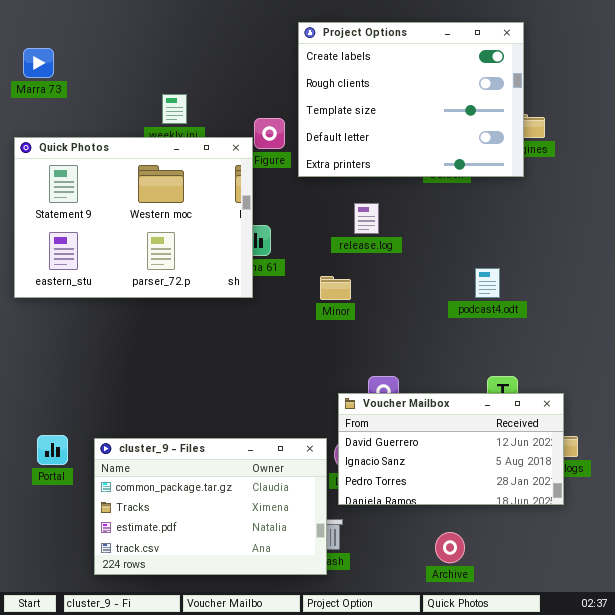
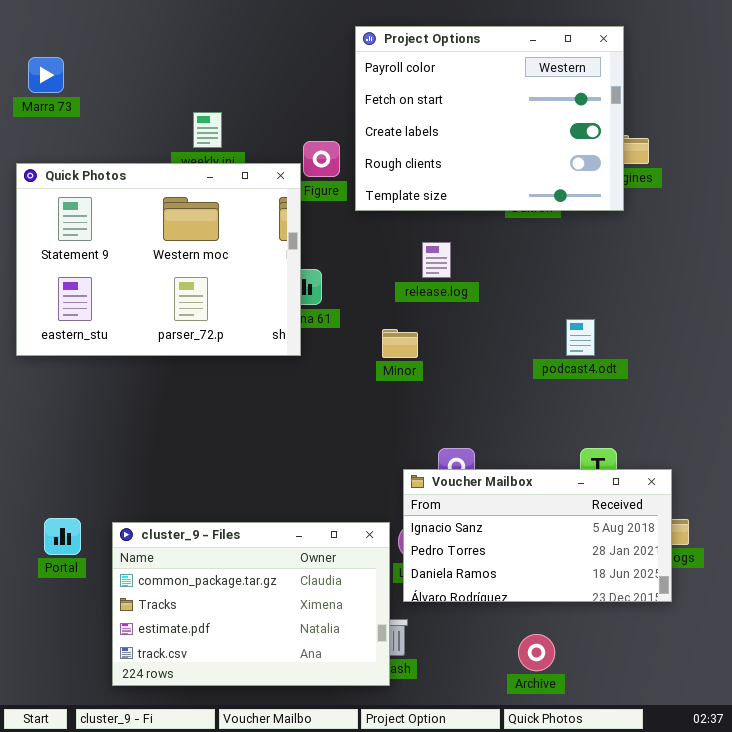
Project Options: [298,22,524,177] -> [355,26,624,211], scrolled up 2 rows
Voucher Mailbox: [338,393,564,505] -> [403,469,672,602], scrolled down 1 row

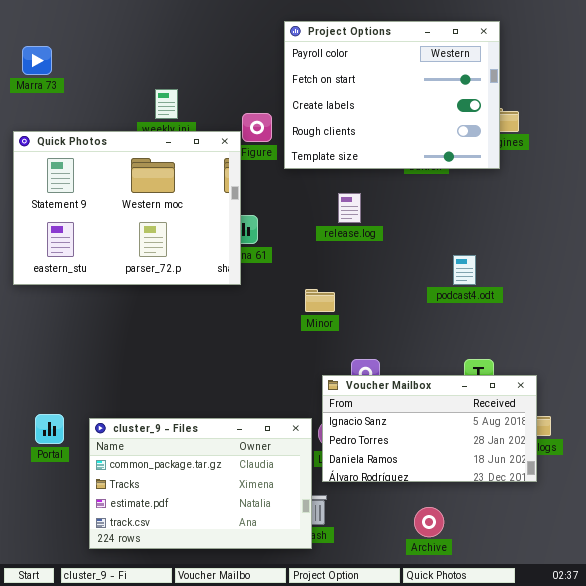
Minor: [382,329,418,358] -> [305,289,335,312], moved

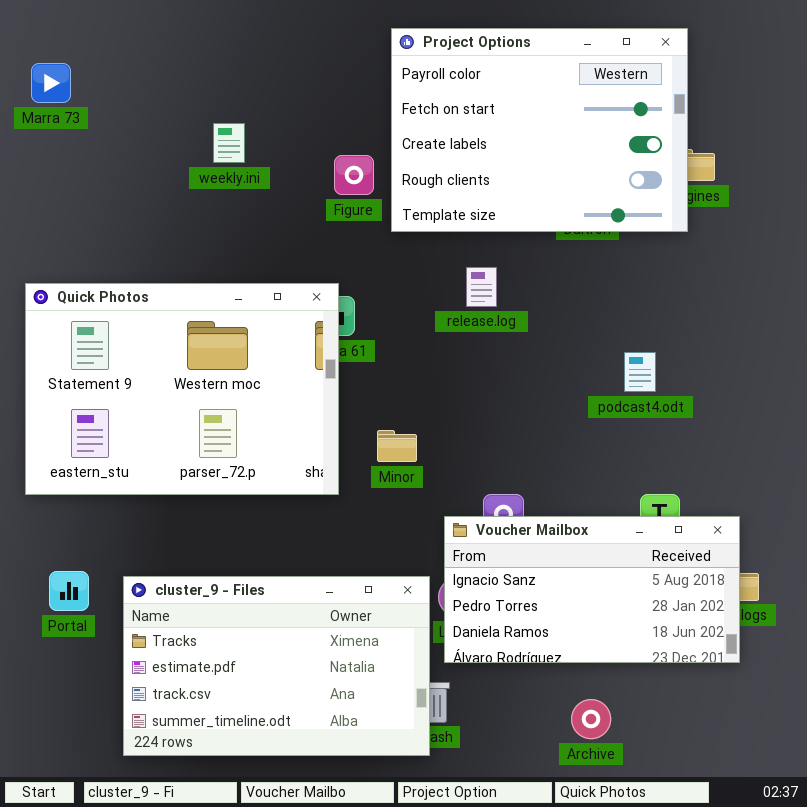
Quick Photos: [13,131,241,285] -> [25,283,339,495], moved
Minor: [305,289,335,312] -> [377,430,417,462], moved
cluster_9 - Files: [89,418,312,549] -> [123,576,430,756], scrolled down 1 row

